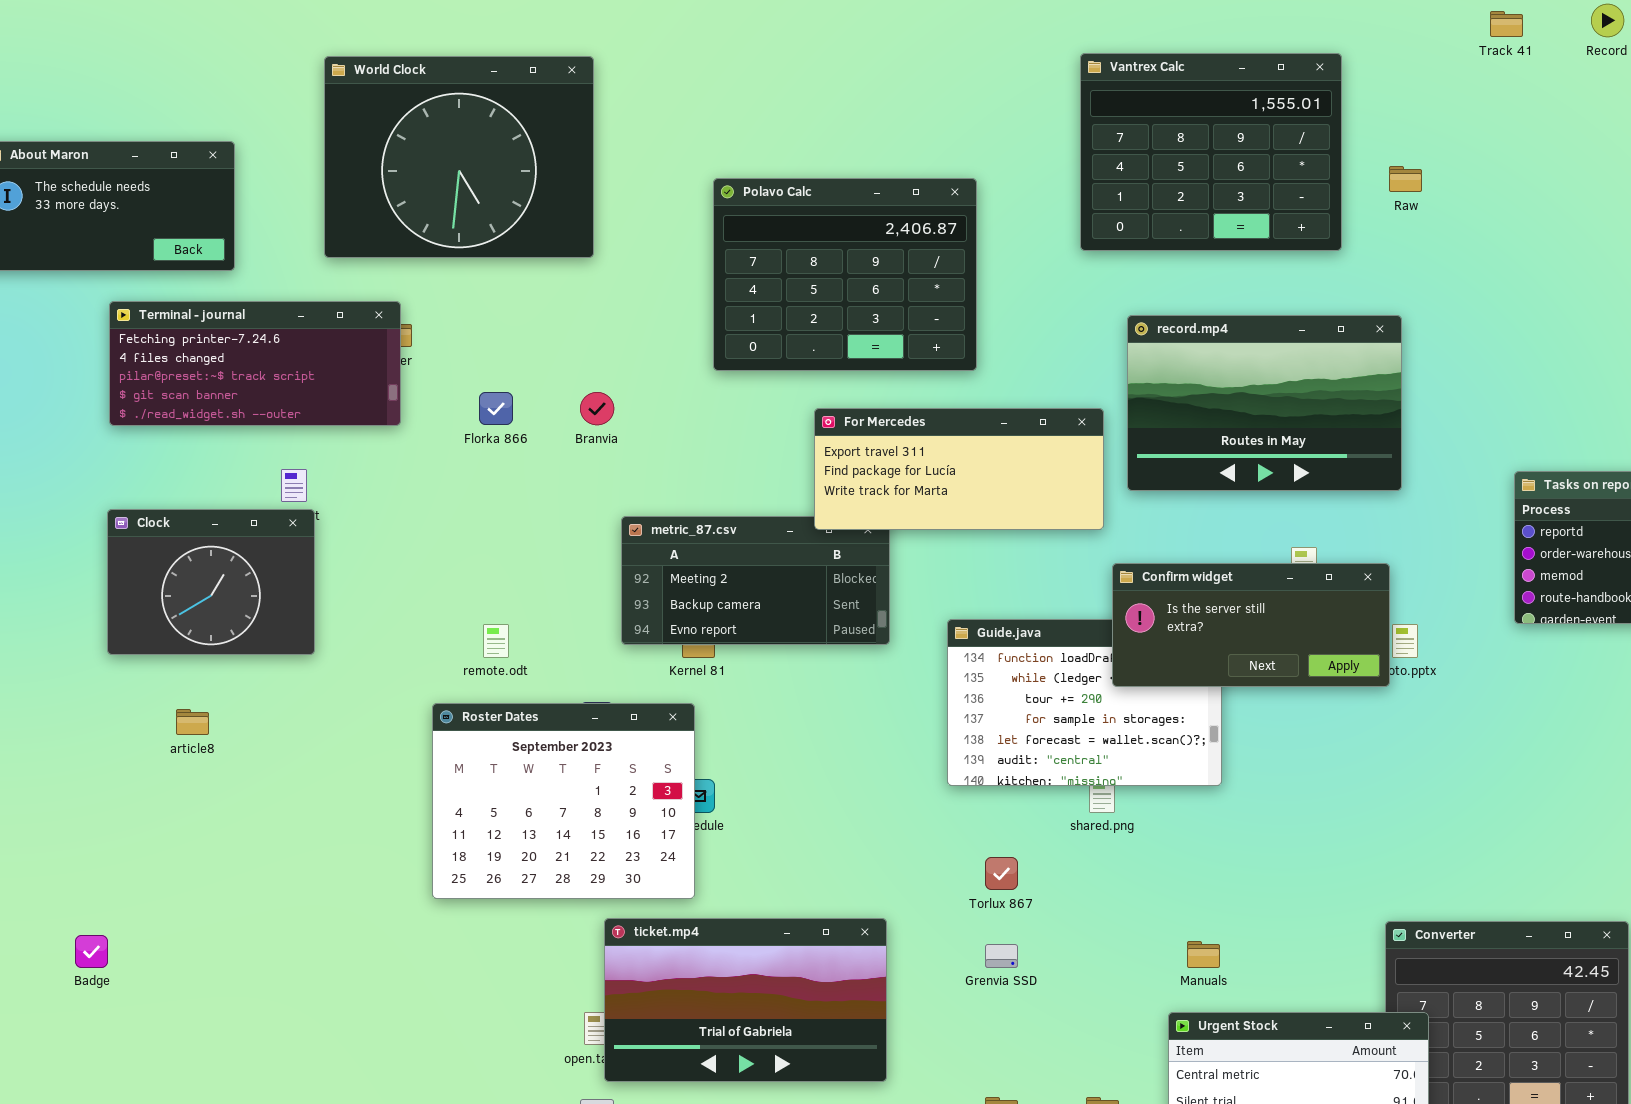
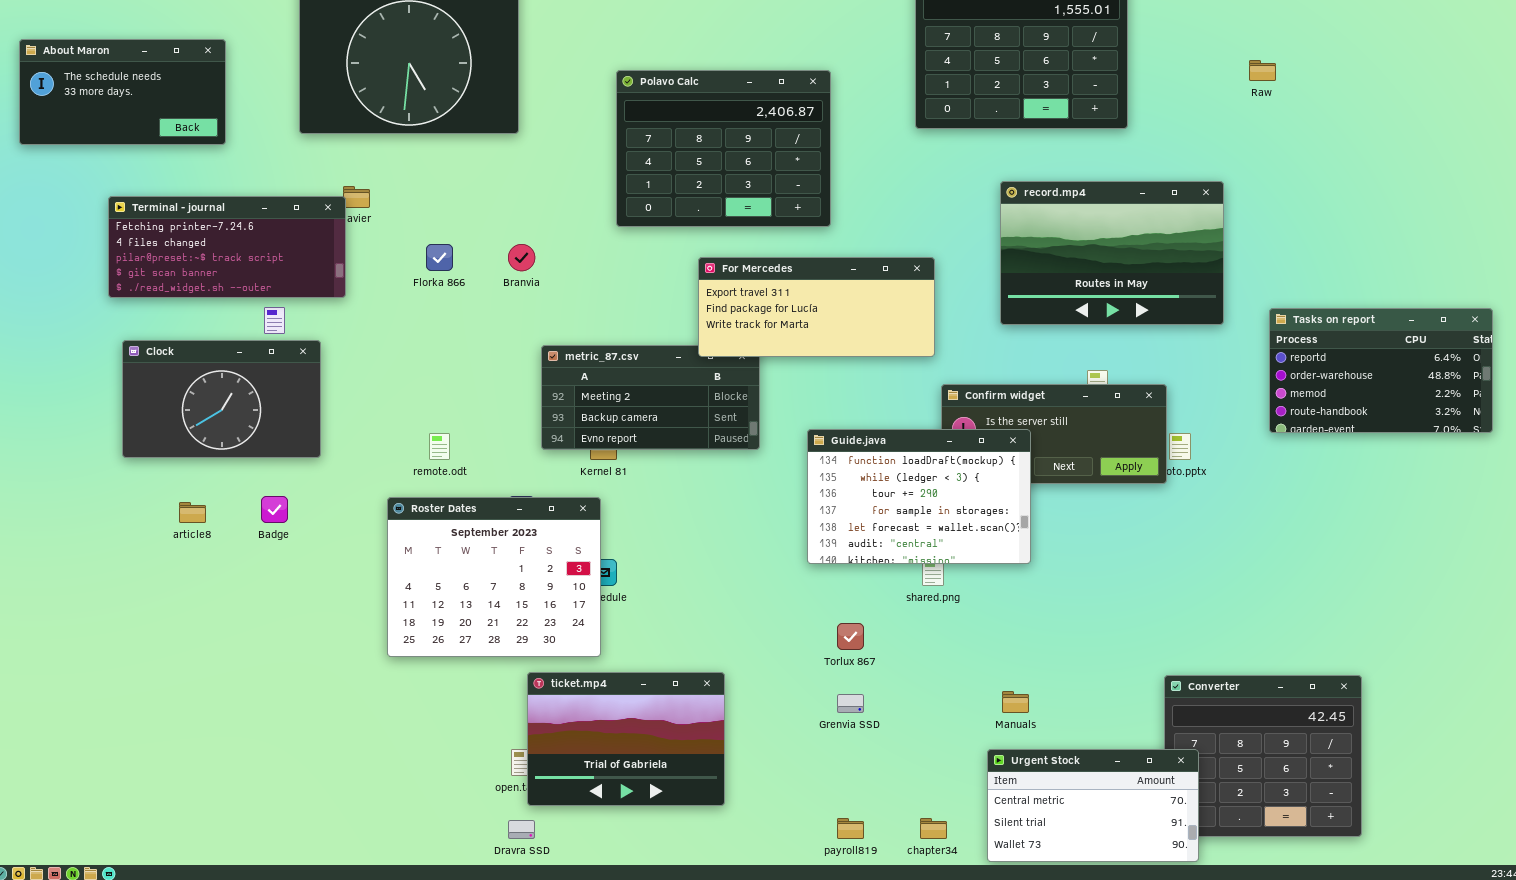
Raw: [1389,166,1422,192] -> [1249,60,1276,81], moved
Terminal - journal: [109,301,401,426] -> [108,196,346,298], moved
record.mp4: [1127,315,1402,491] -> [1000,181,1224,325], moved
Clock: [107,509,315,655] -> [122,340,321,458], resized
Guide.java: [947,619,1222,786] -> [807,429,1031,564], raised
ticket.mp4: [604,918,887,1082] -> [527,672,725,806], resized
Badge: [75,935,108,968] -> [261,496,288,523], moved

